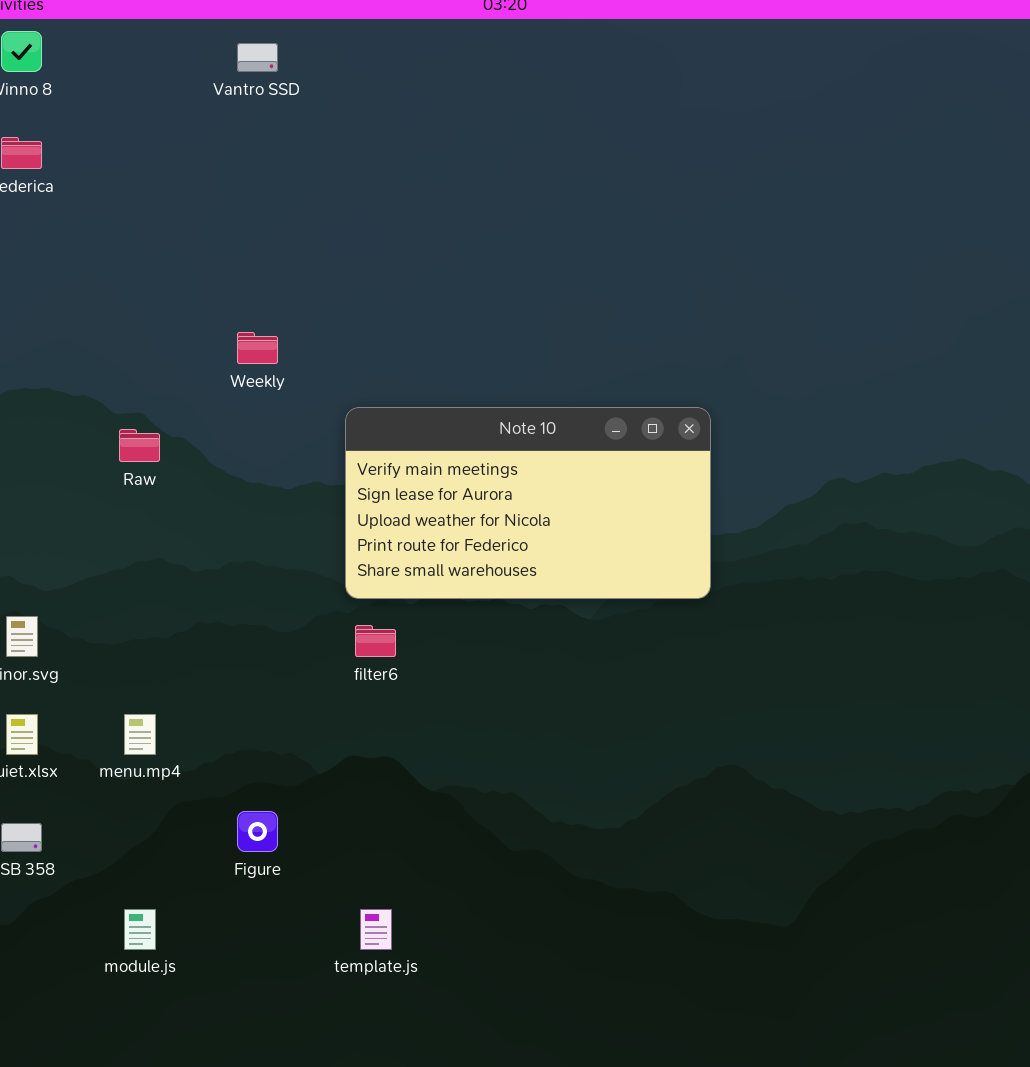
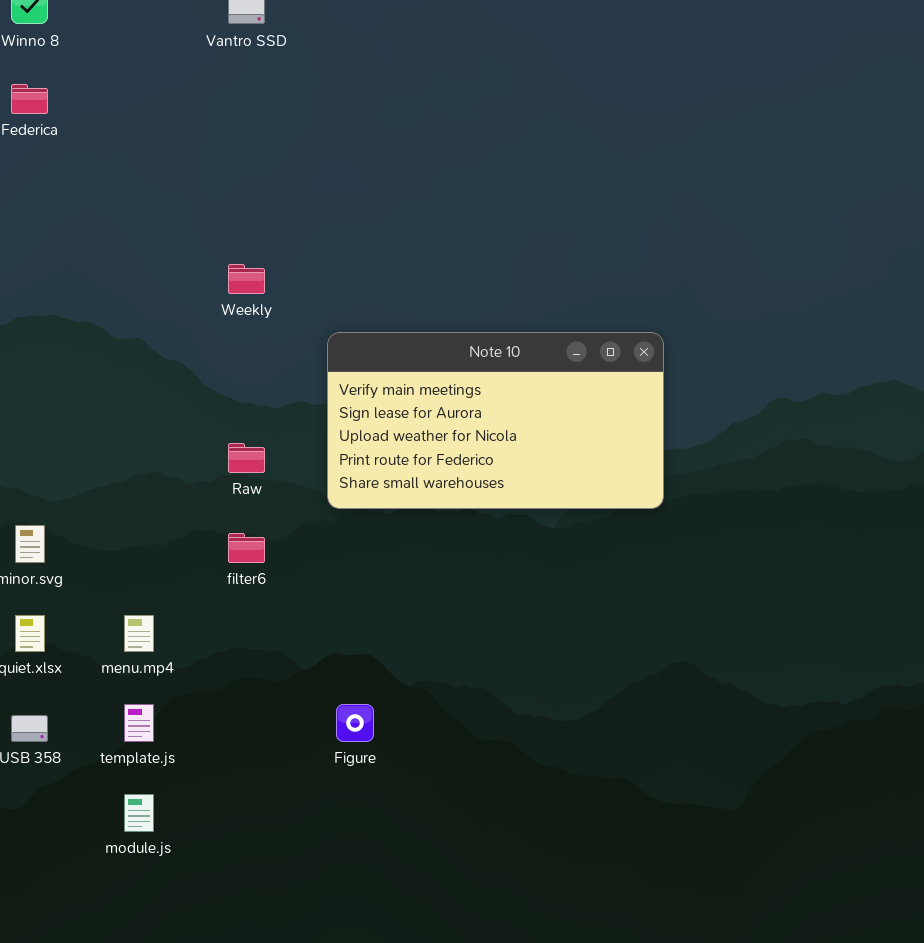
Raw: [119,429,160,462] -> [228,443,265,473], moved
filter6: [355,625,396,657] -> [228,533,265,563], moved
Figure: [237,811,278,852] -> [336,704,374,742], moved
template.js: [360,909,392,950] -> [124,704,154,742], moved

